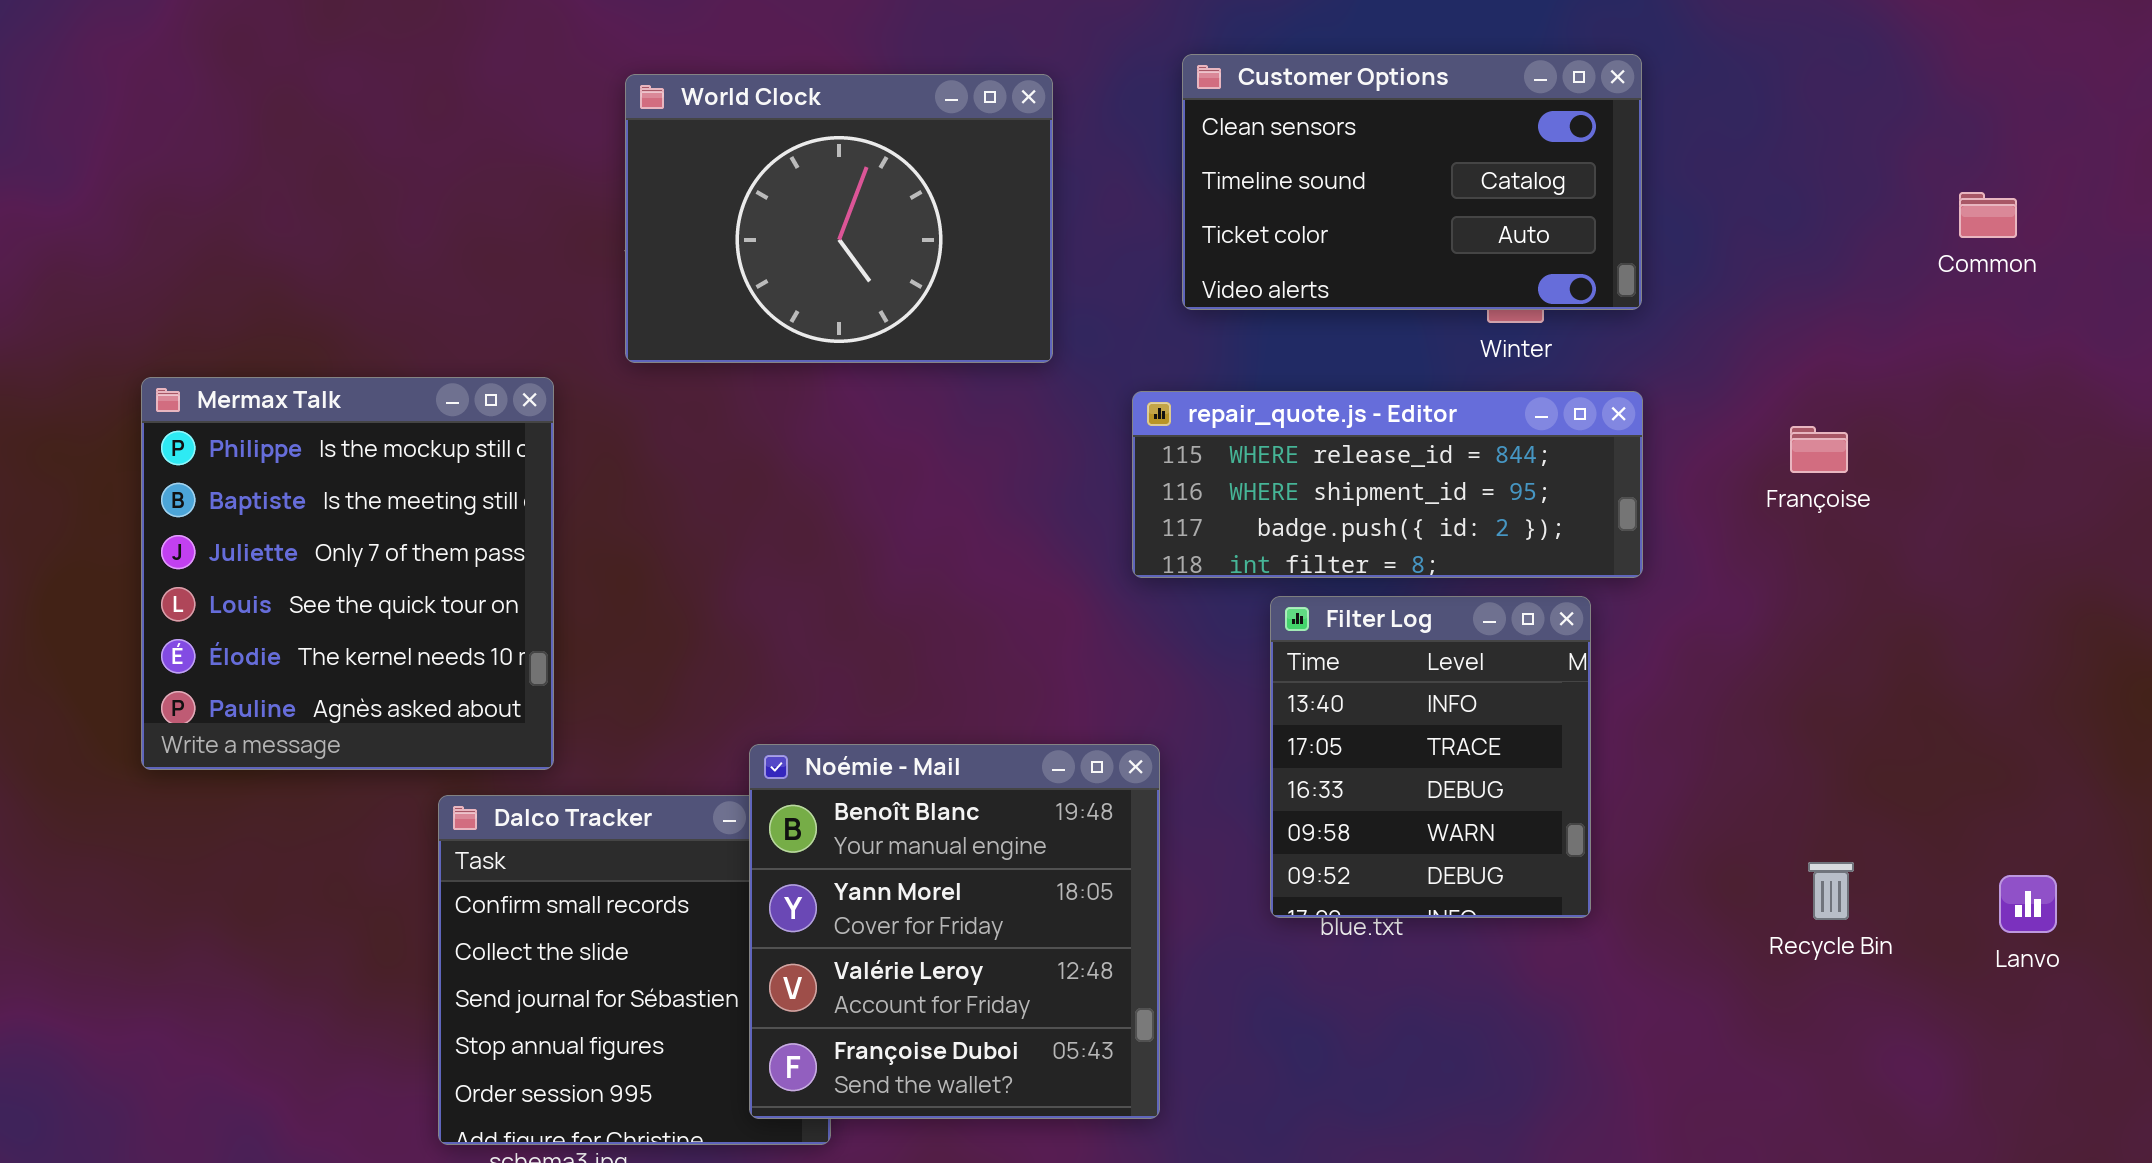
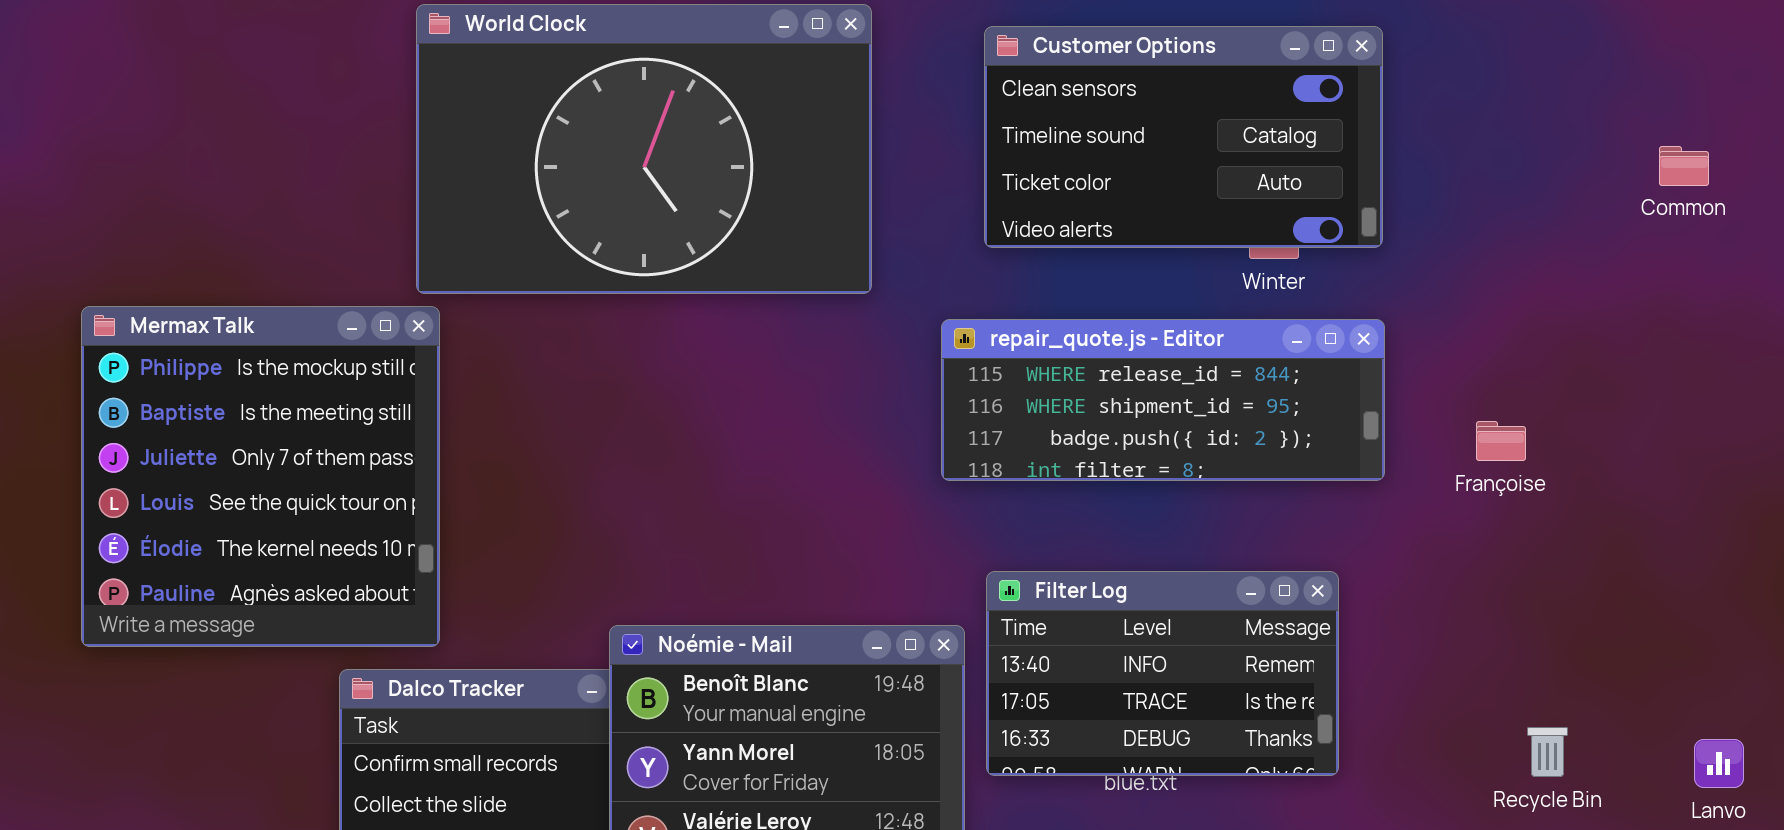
World Clock: [625,74,1053,363] -> [416,4,872,294], resized
Françoise: [1790,426,1848,473] -> [1476,421,1526,461], moved
Filter Log: [1270,596,1591,918] -> [986,571,1339,776], resized

